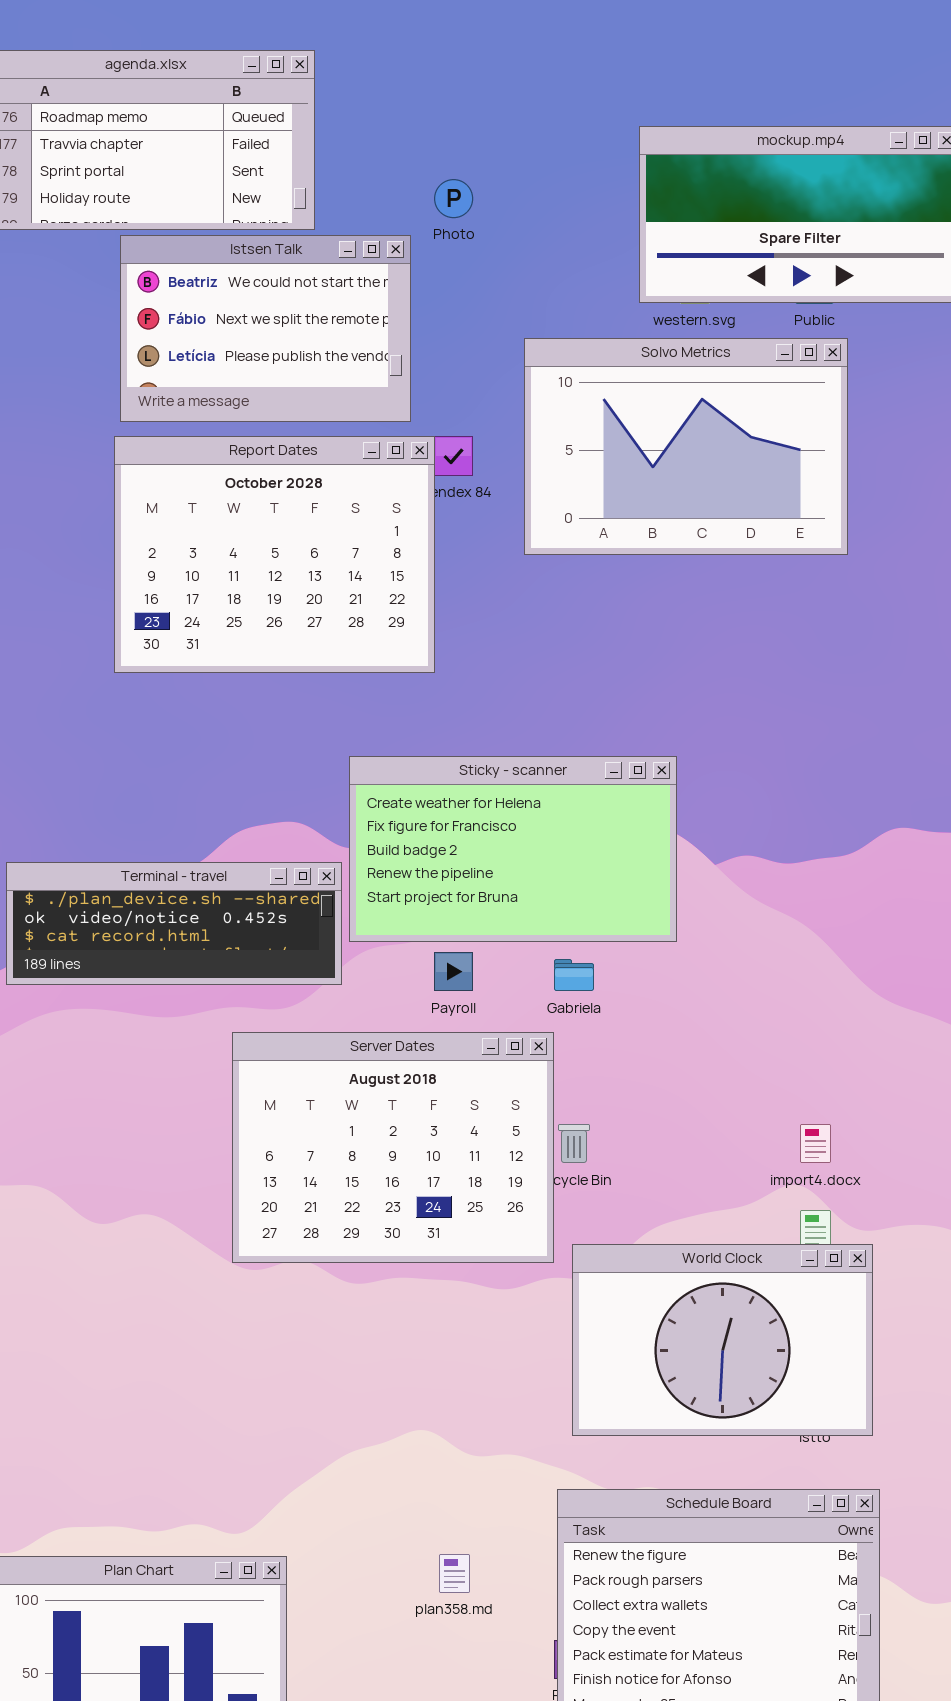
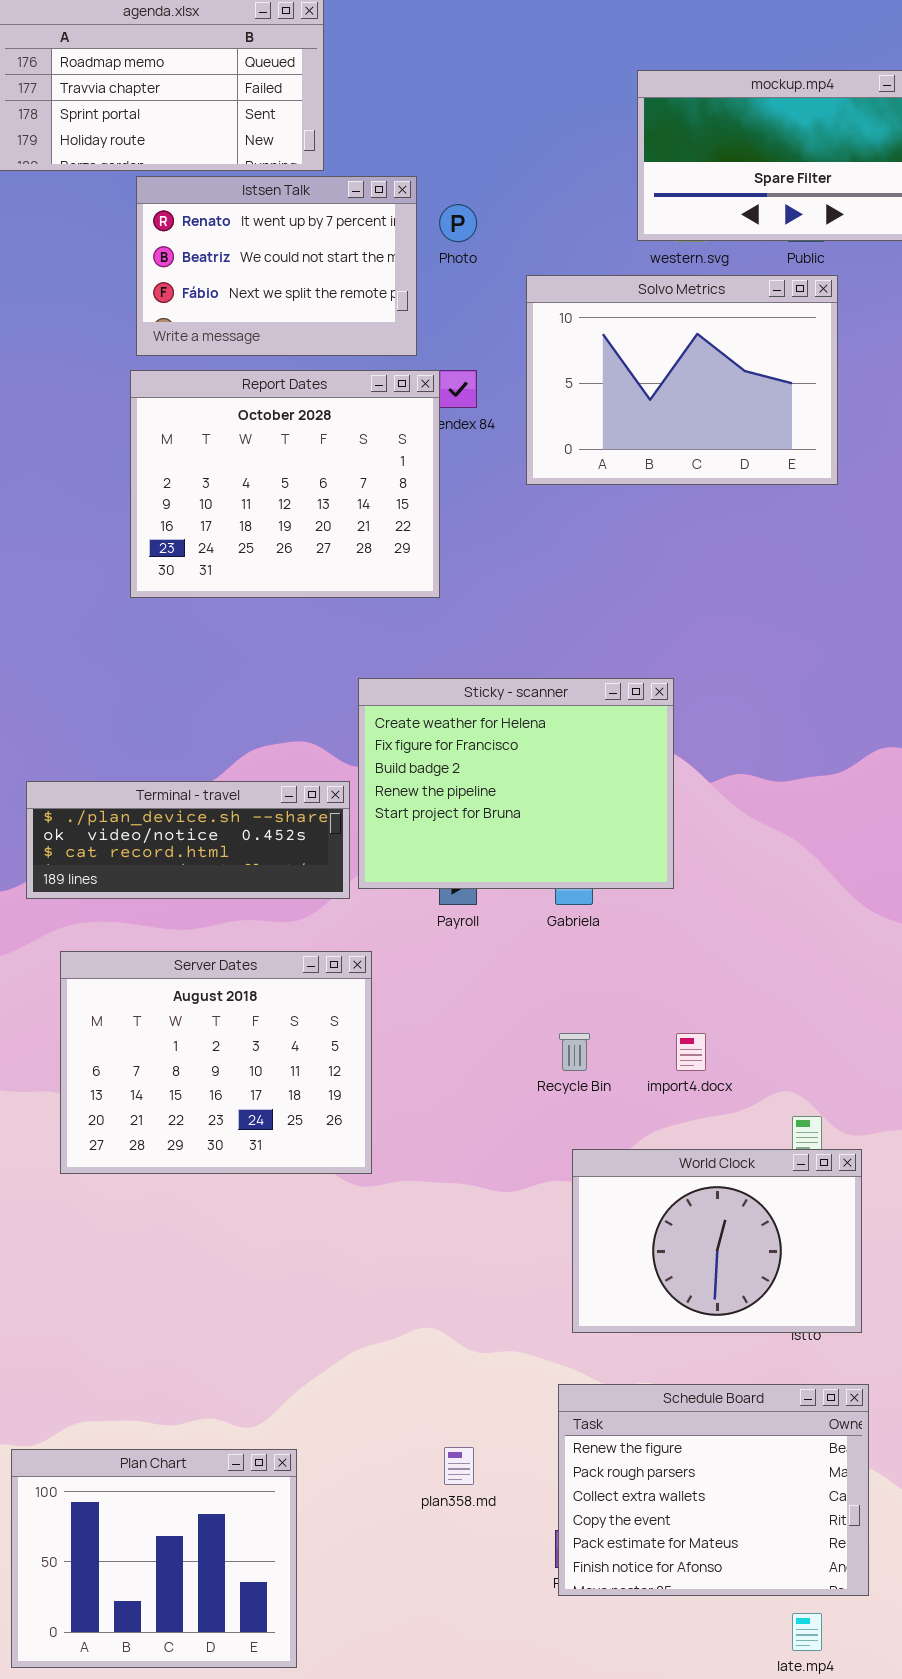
Photo: [434,179,473,218] -> [439,204,477,242], moved
Istsen Talk: [120,235,411,422] -> [136,176,417,356], scrolled up 1 row
Sticky - scanner: [349,756,677,942] -> [358,678,674,889], resized
Server Dates: [232,1032,554,1263] -> [60,951,372,1174], moved
import4.docx: [800,1124,831,1163] -> [676,1033,706,1071], moved

